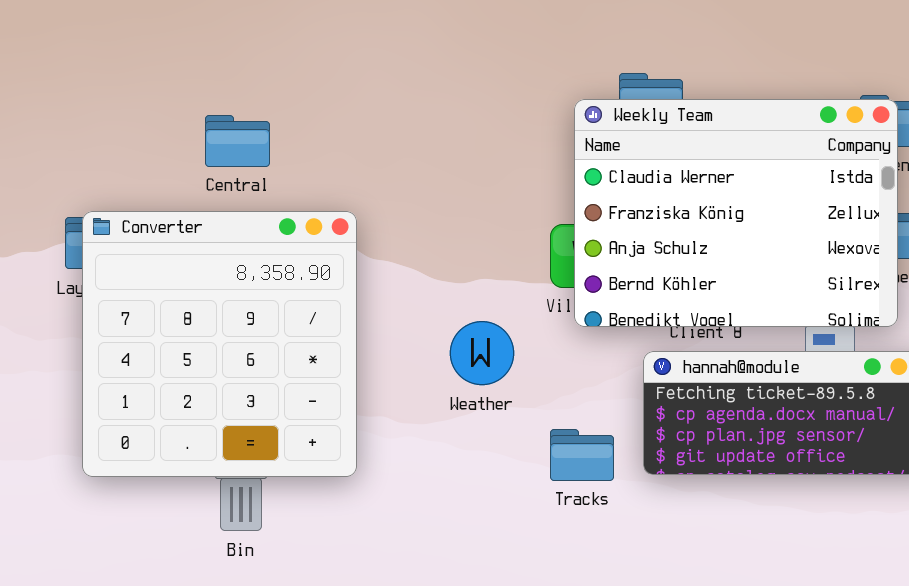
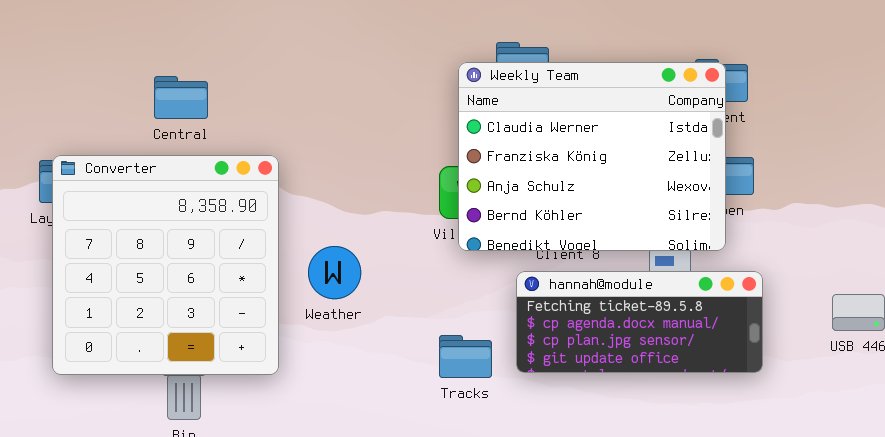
Weather: [450,321,514,385] -> [308,246,361,299], moved

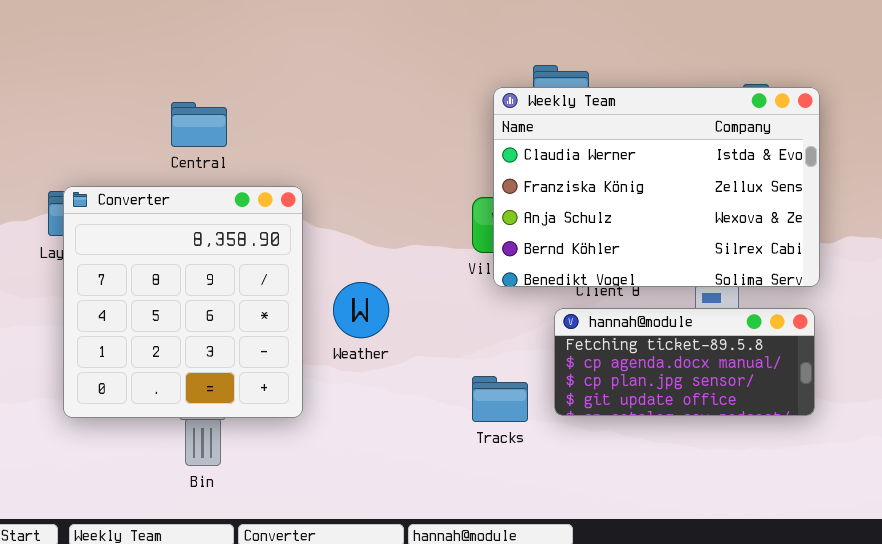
Weekly Team: [458,62,726,251] -> [493,87,820,287], resized

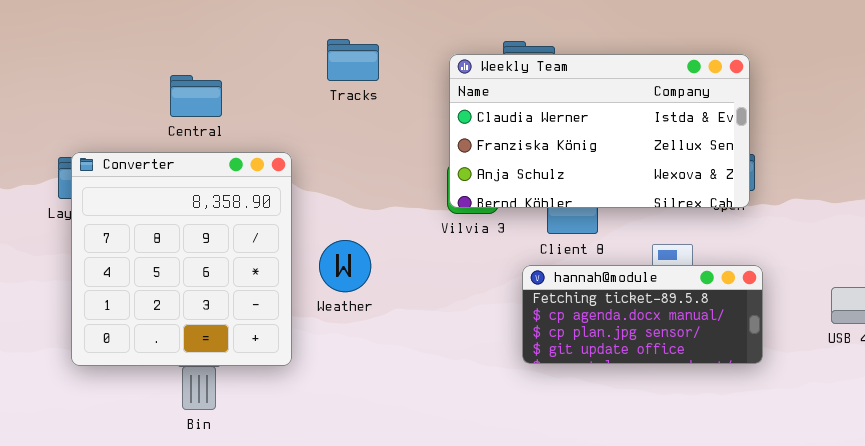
Weekly Team: [493,87,820,287] -> [449,54,750,208], moved, resized
Tracks: [472,376,528,422] -> [327,39,379,81], moved

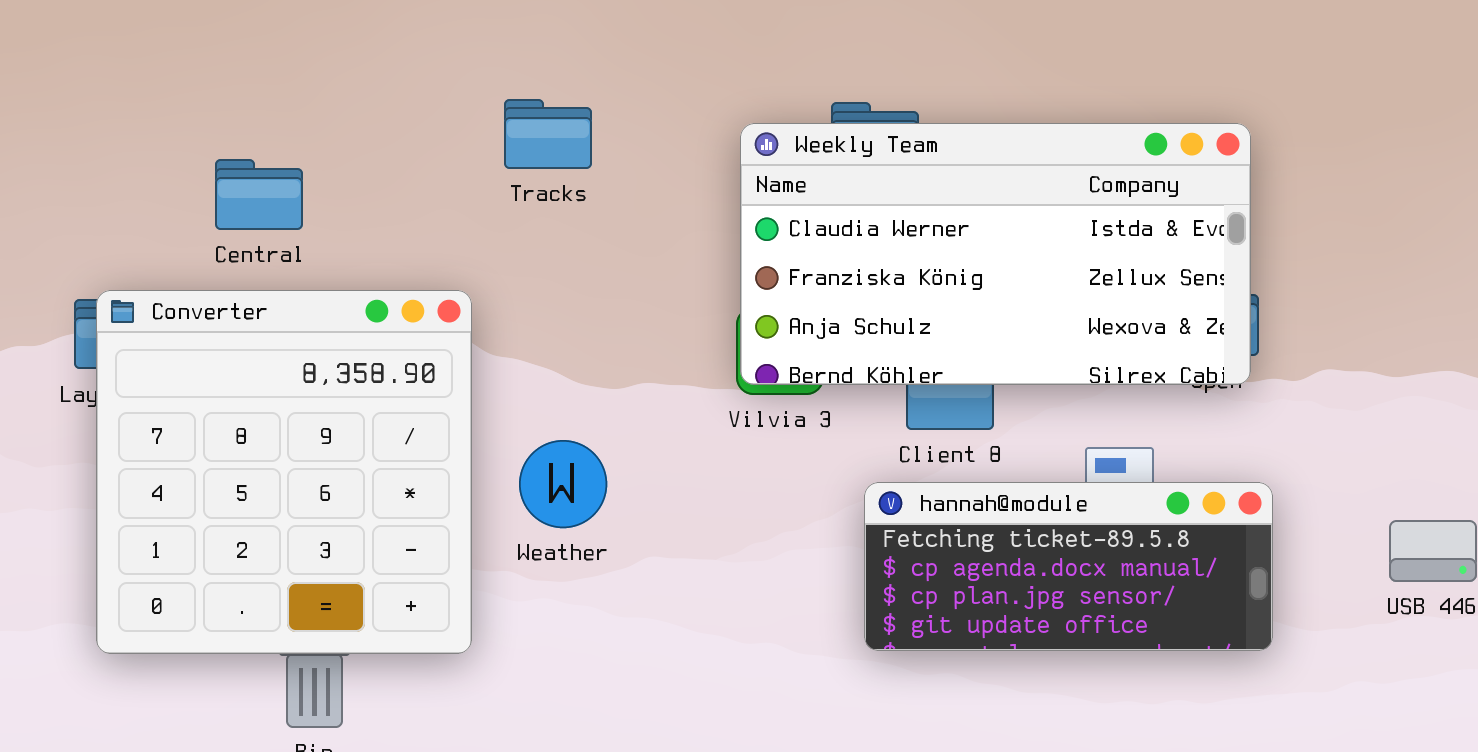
Tracks: [327,39,379,81] -> [504,99,592,169], moved
Central: [170,75,222,117] -> [215,159,303,230], moved

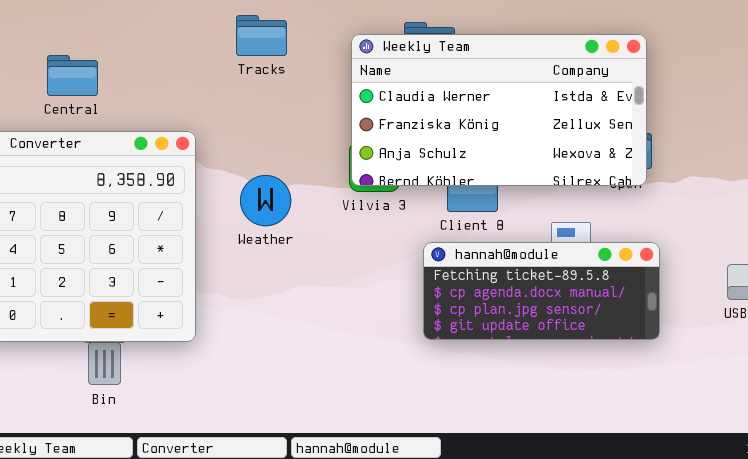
Tracks: [504,99,592,169] -> [236,15,287,56], moved
Weather: [519,440,607,528] -> [240,175,291,226], moved

